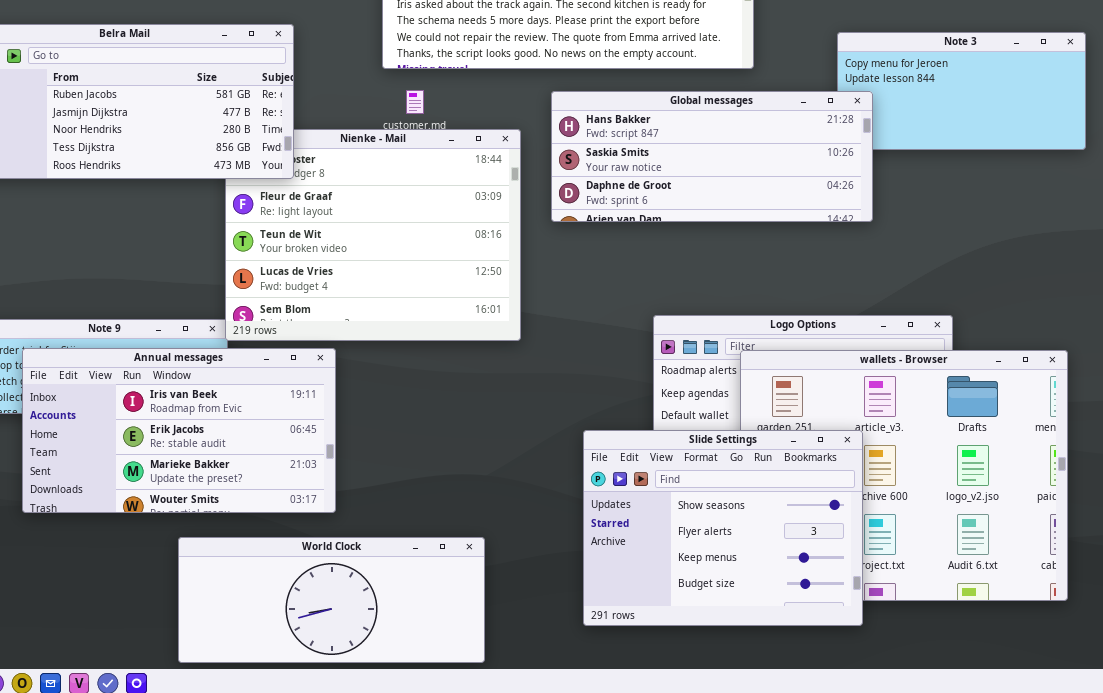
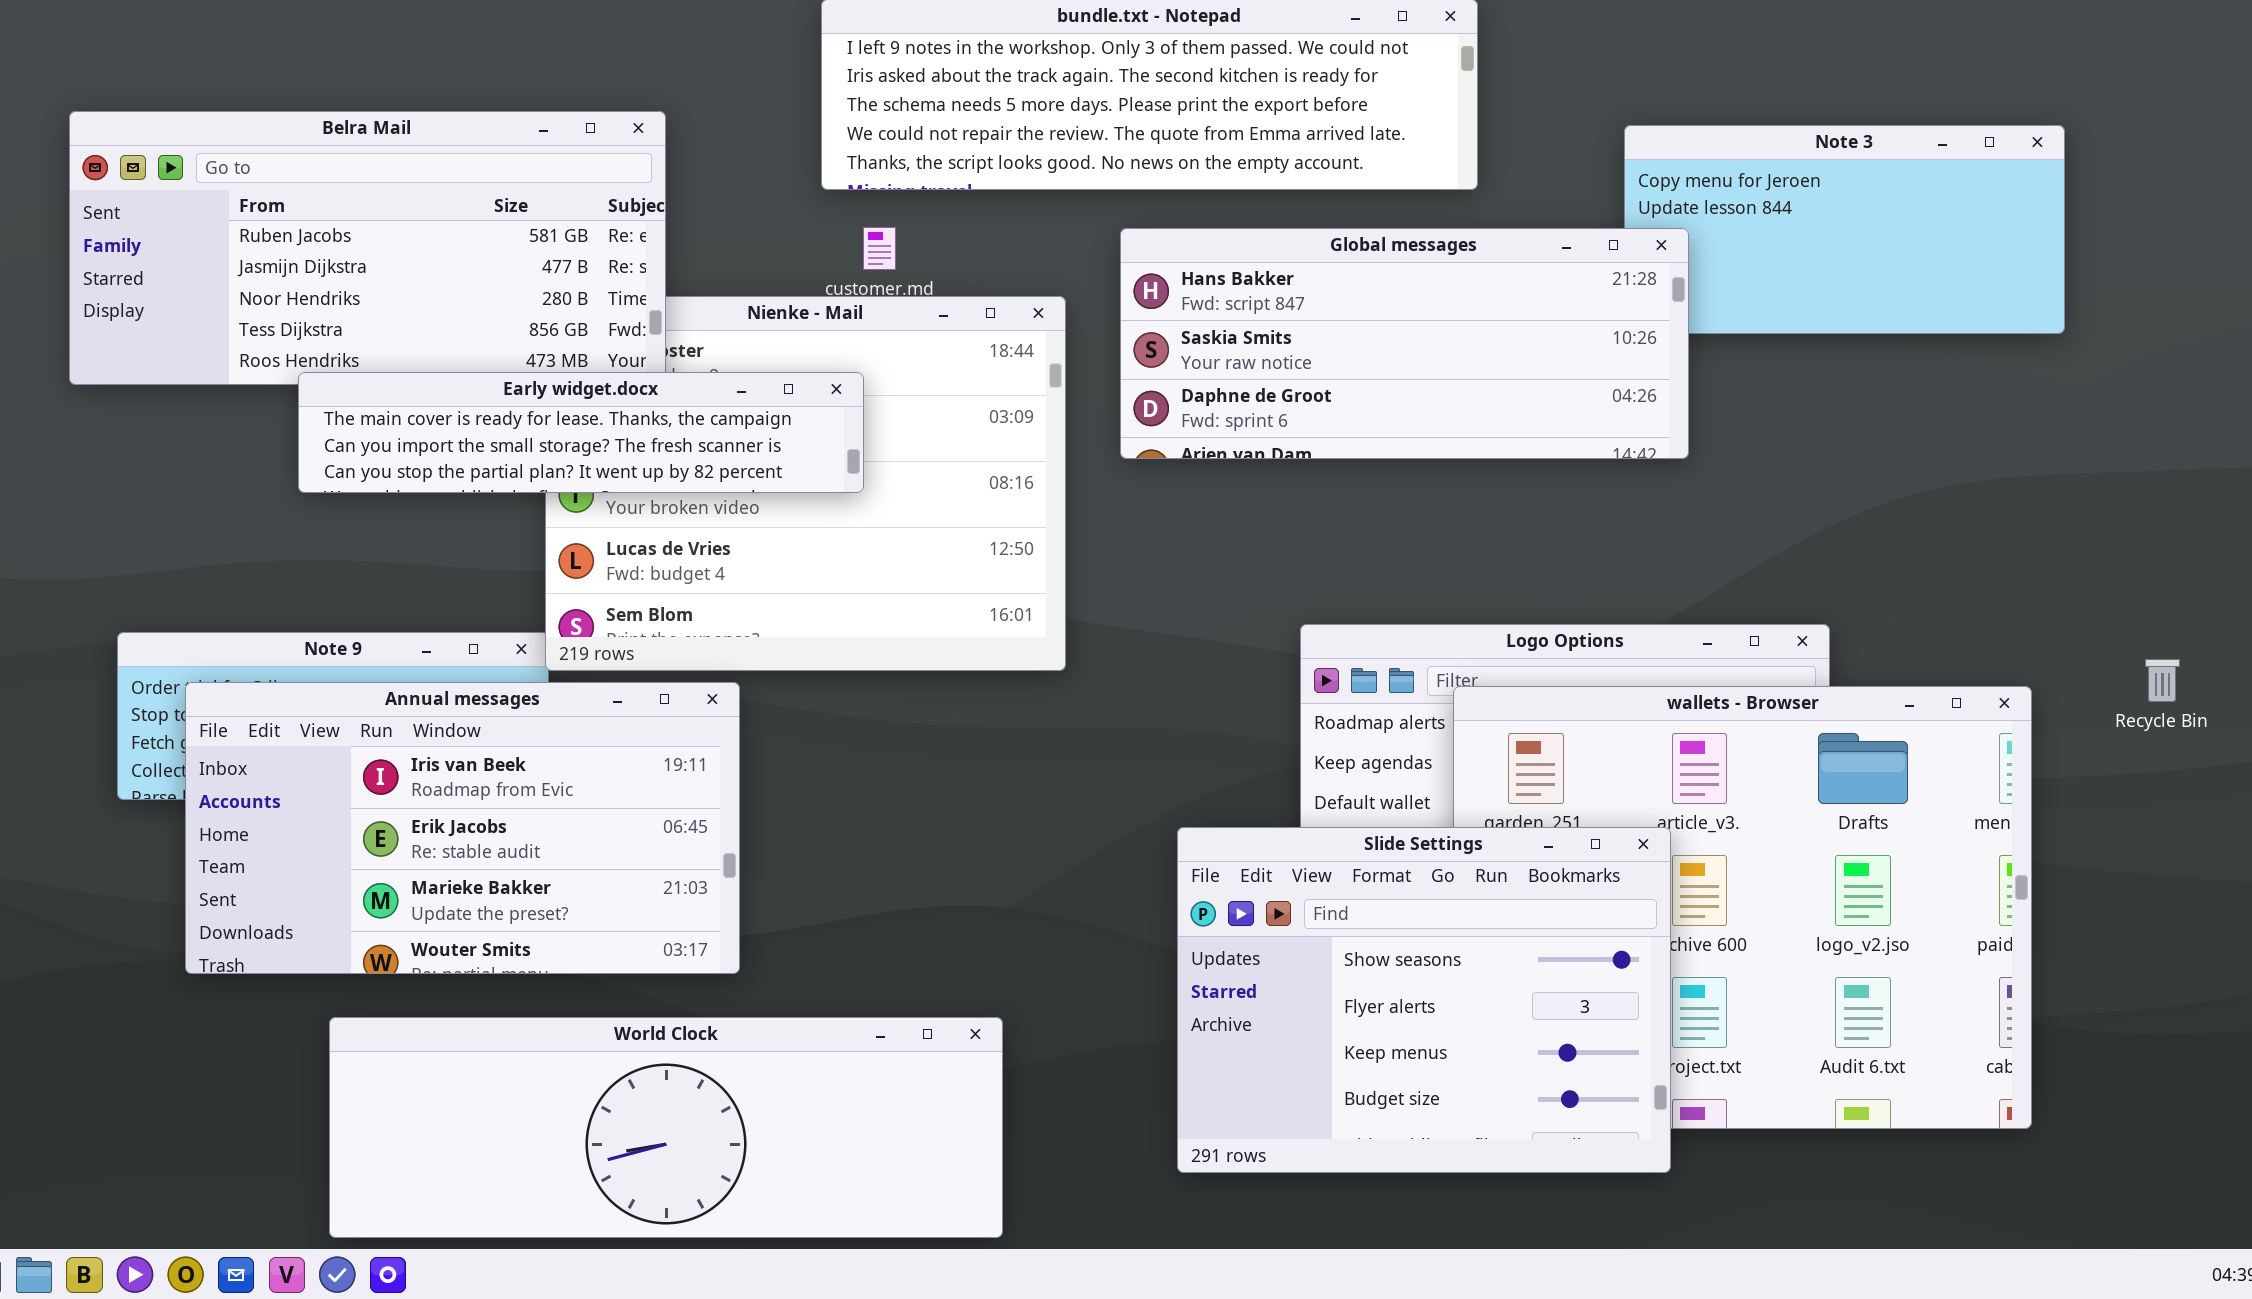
Early widget.docx: none -> [298,372,864,493], opened
World Clock: [178,537,485,663] -> [329,1017,1003,1238], resized

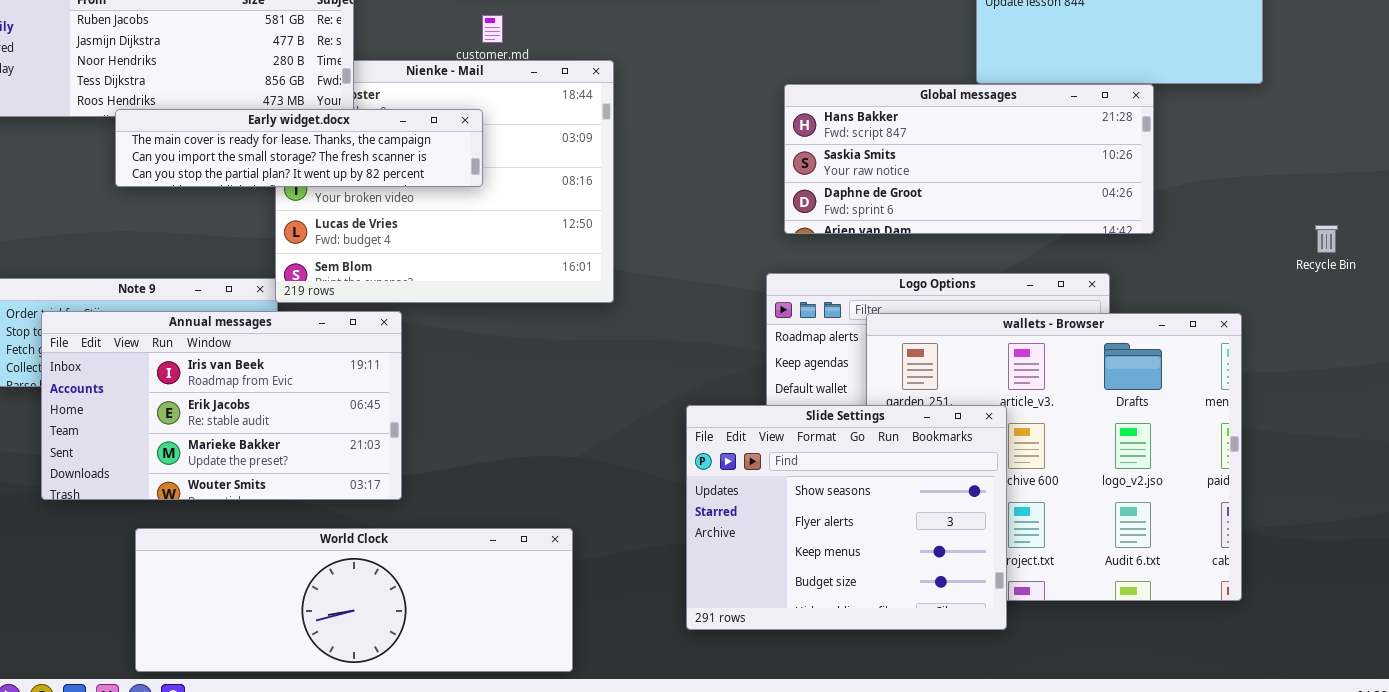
Global messages: [1120,228,1689,459] -> [784,84,1154,234], moved
Recycle Bin: [2145,659,2180,702] -> [1315,225,1338,253], moved

